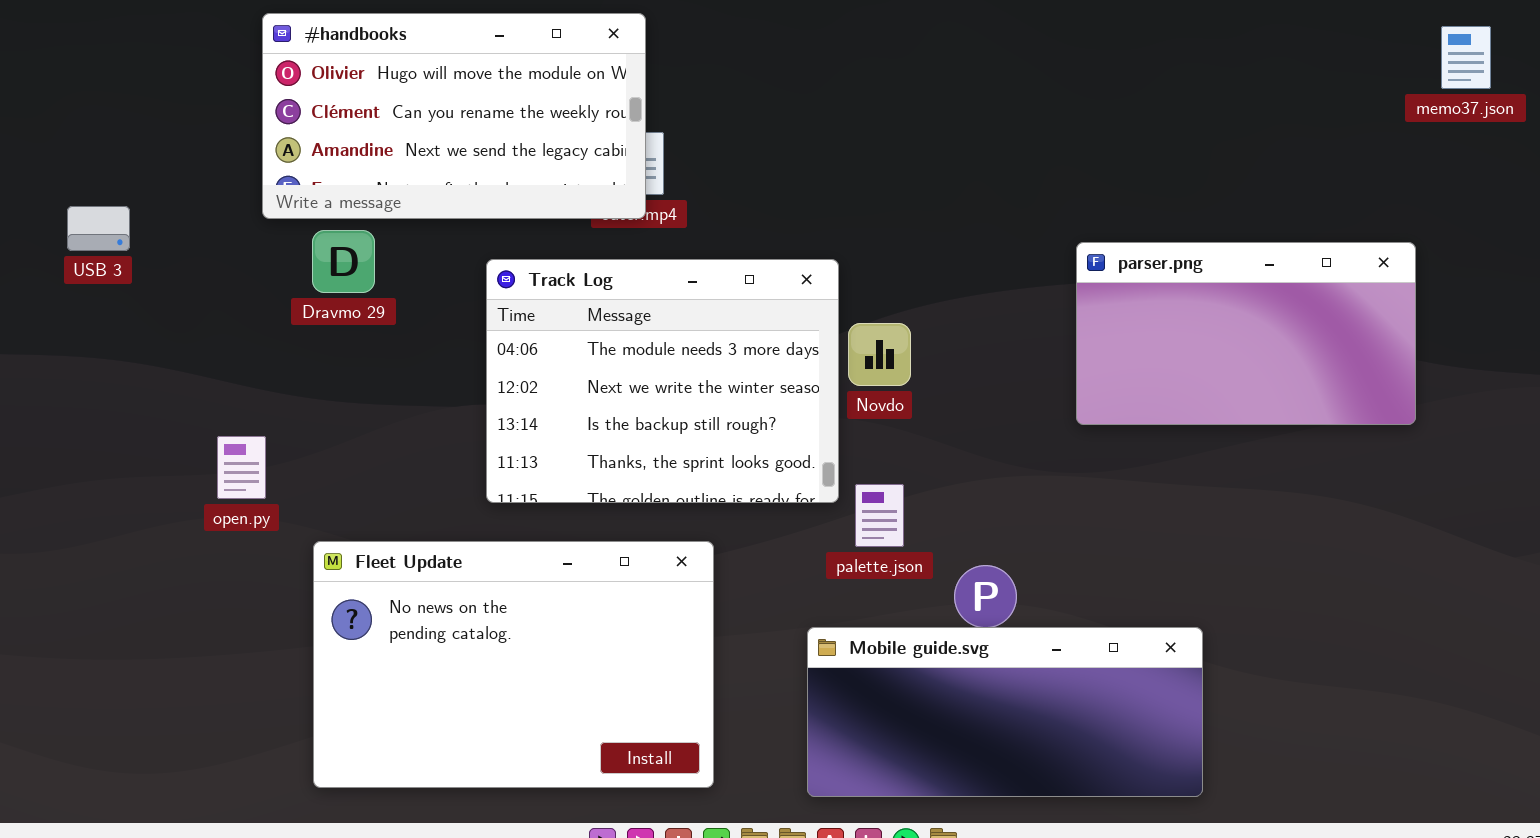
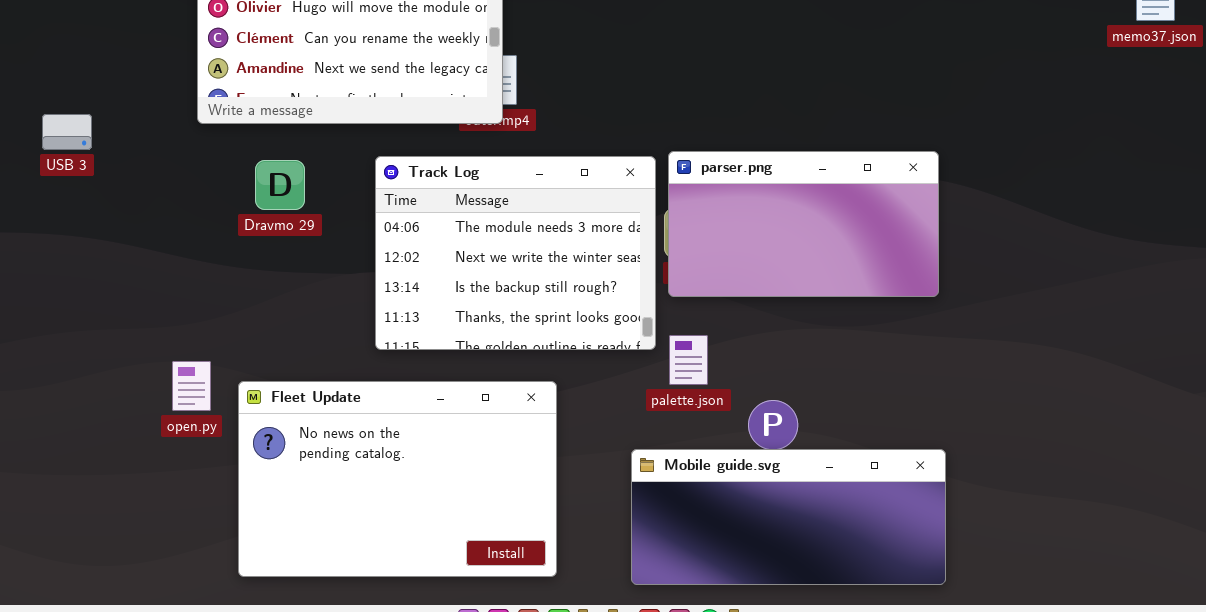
Dravmo 29: [312,230,375,293] -> [255,160,305,210], moved
parser.png: [1076,242,1416,425] -> [668,151,939,297], moved
open.py: [217,436,266,499] -> [172,361,211,411], moved

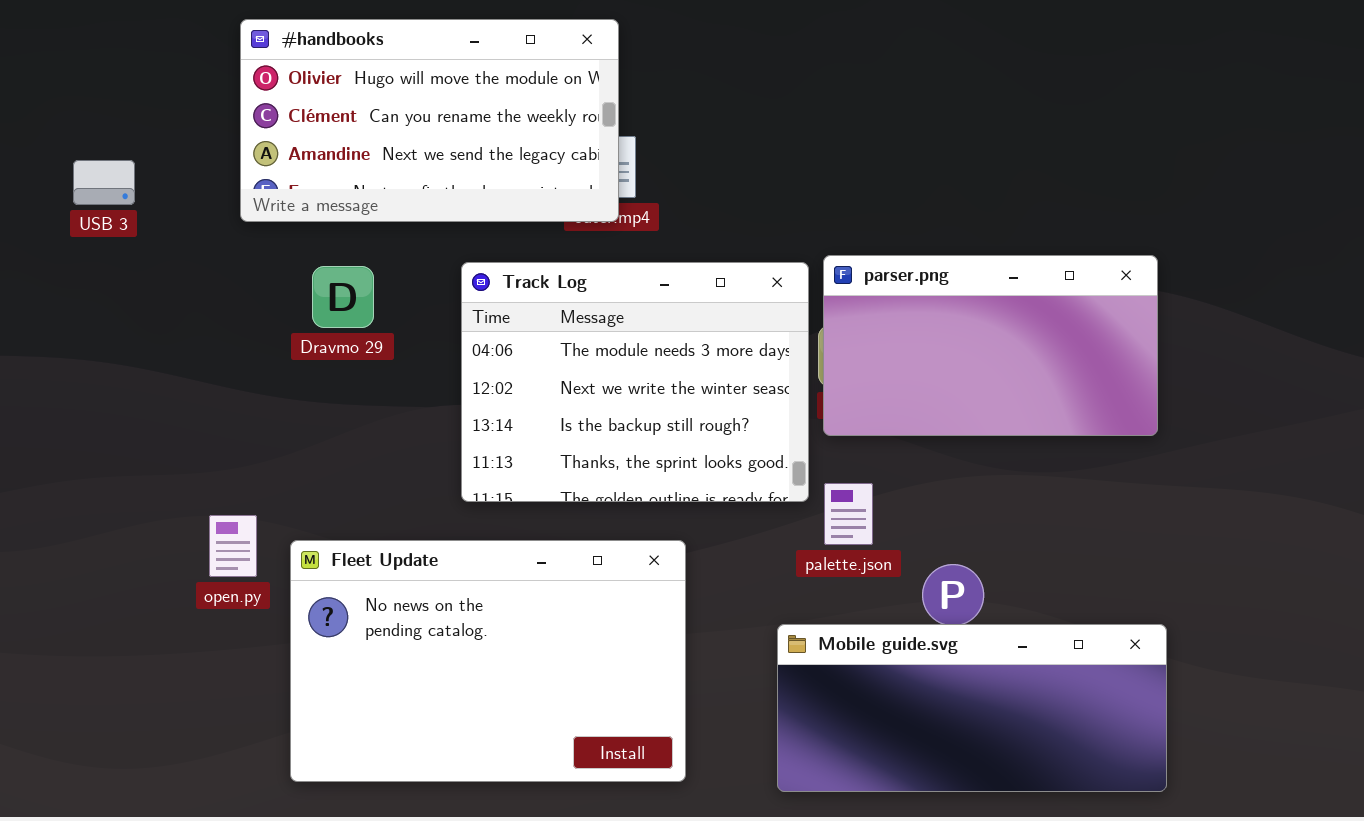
USB 3: [42,114,92,150] -> [73,160,135,205], moved

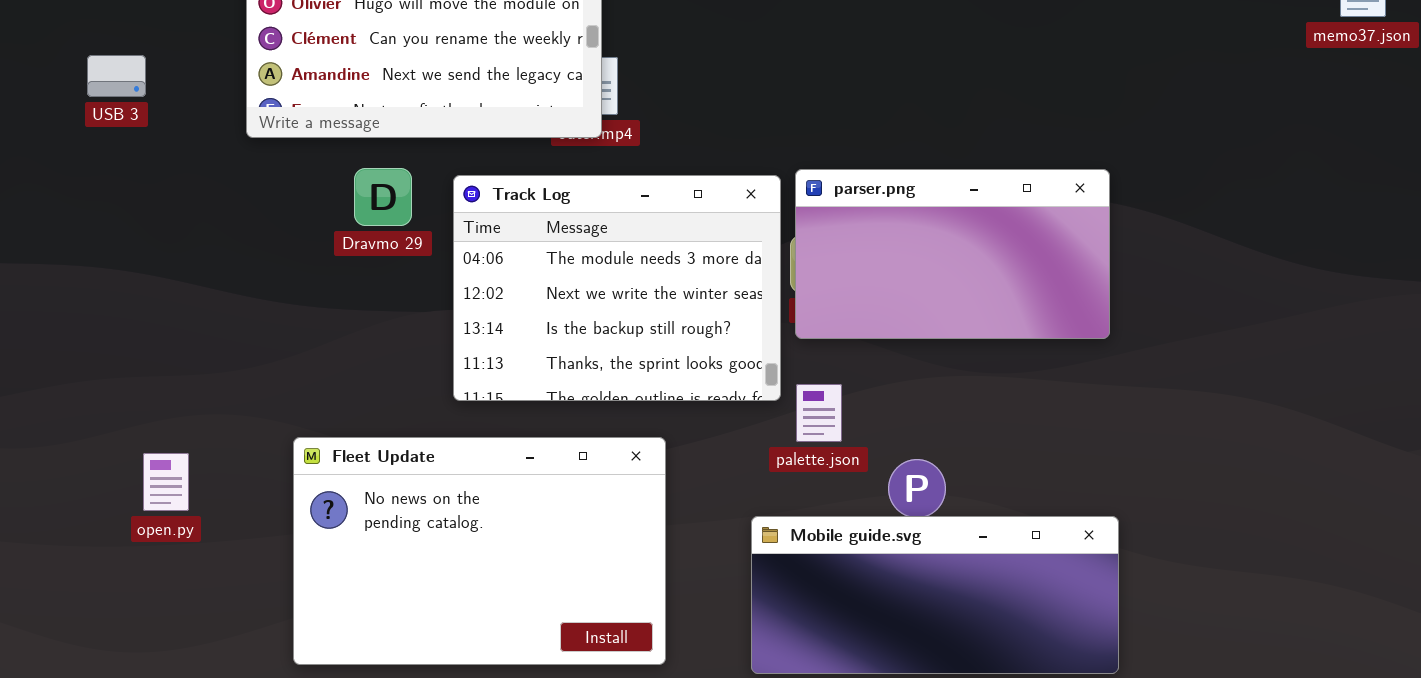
USB 3: [73,160,135,205] -> [87,55,146,97], moved
Dravmo 29: [312,266,374,328] -> [354,168,412,226], moved
open.py: [209,515,257,577] -> [143,453,189,511], moved

